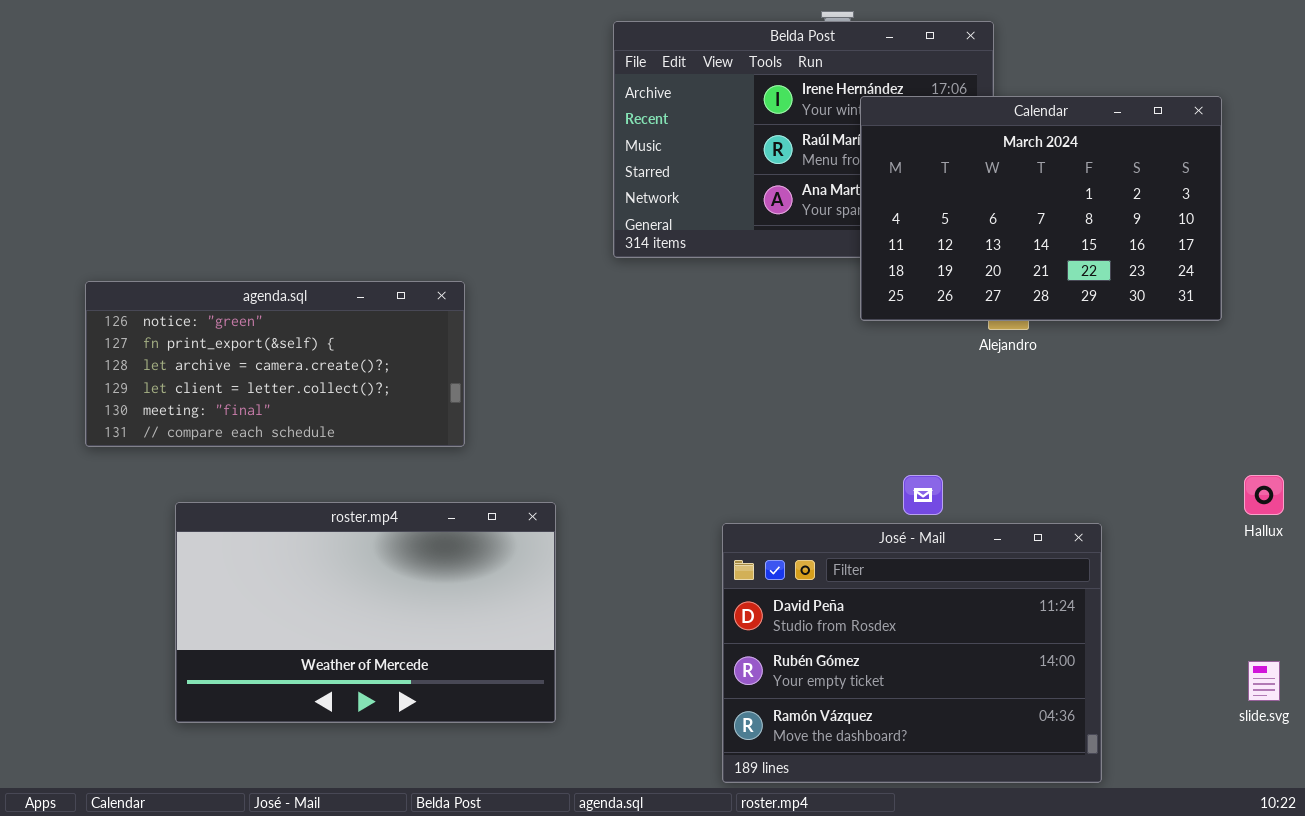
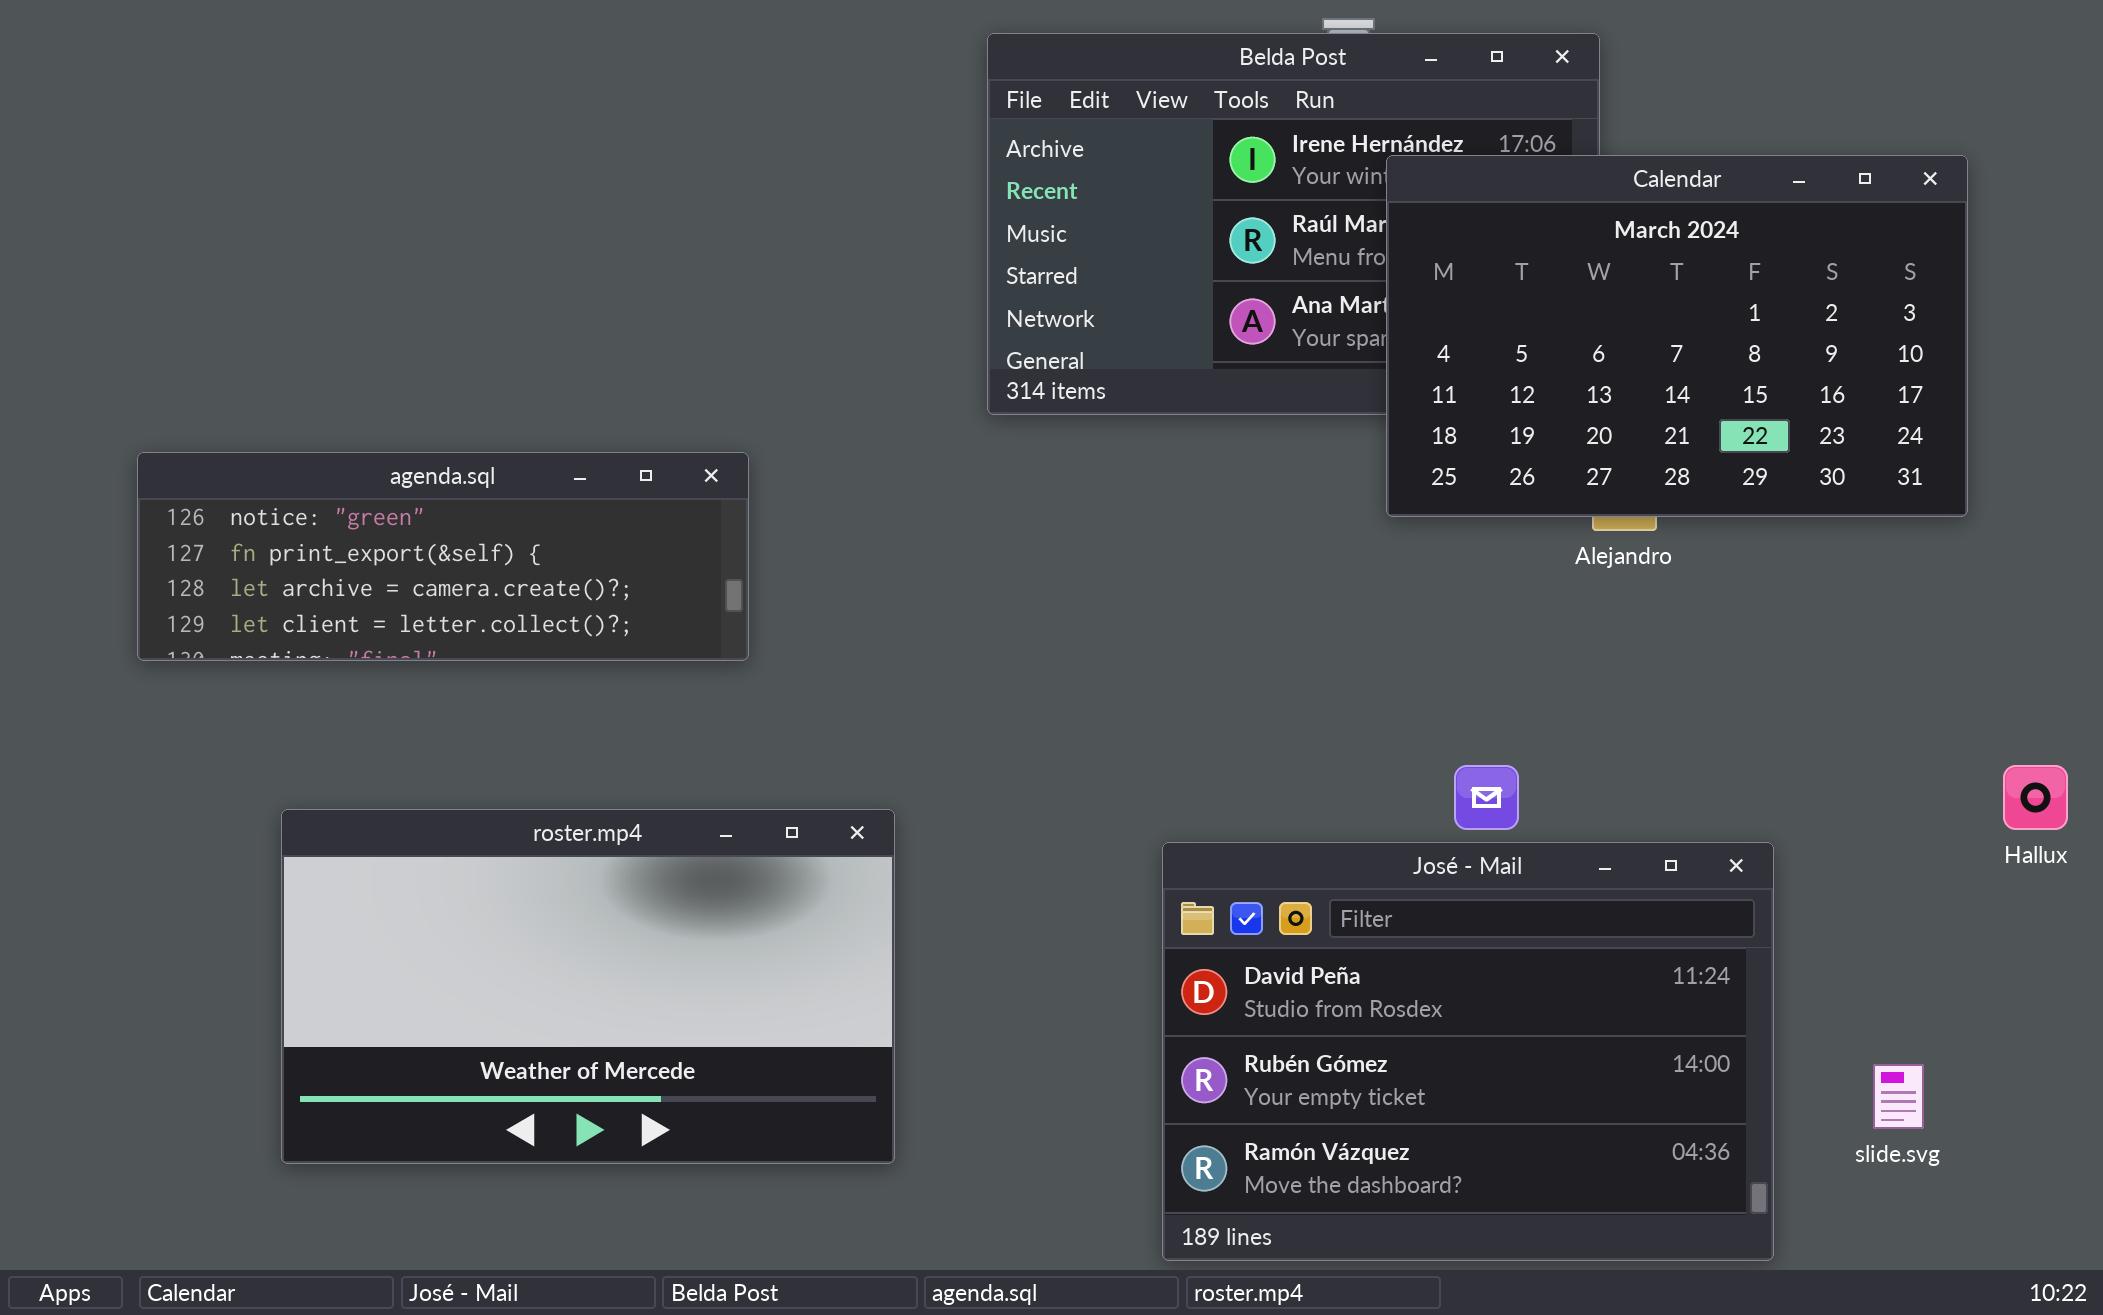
agenda.sql: [85,281,465,447] -> [137,452,749,661], resized
slide.svg: [1248,661,1280,701] -> [1873,1064,1924,1129], moved

